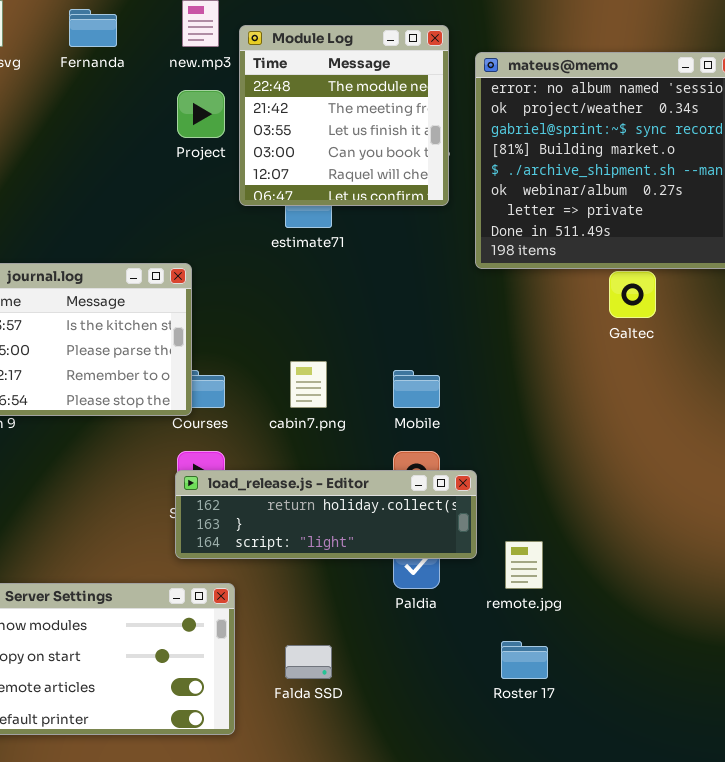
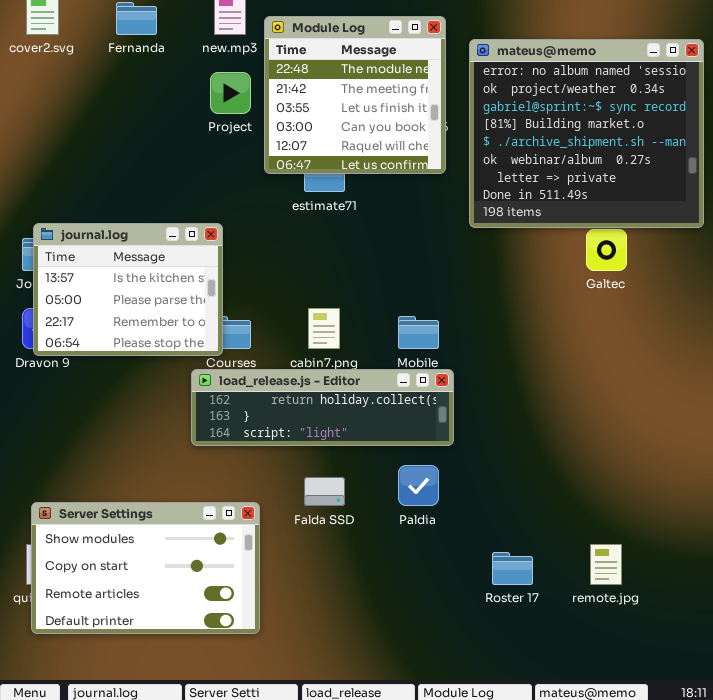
load_release.js - Editor: [175,470,477,559] -> [191,369,454,446], moved
remote.jpg: [505,541,543,589] -> [590,544,622,585], moved
Falda SSD: [285,645,332,679] -> [304,477,345,506], moved

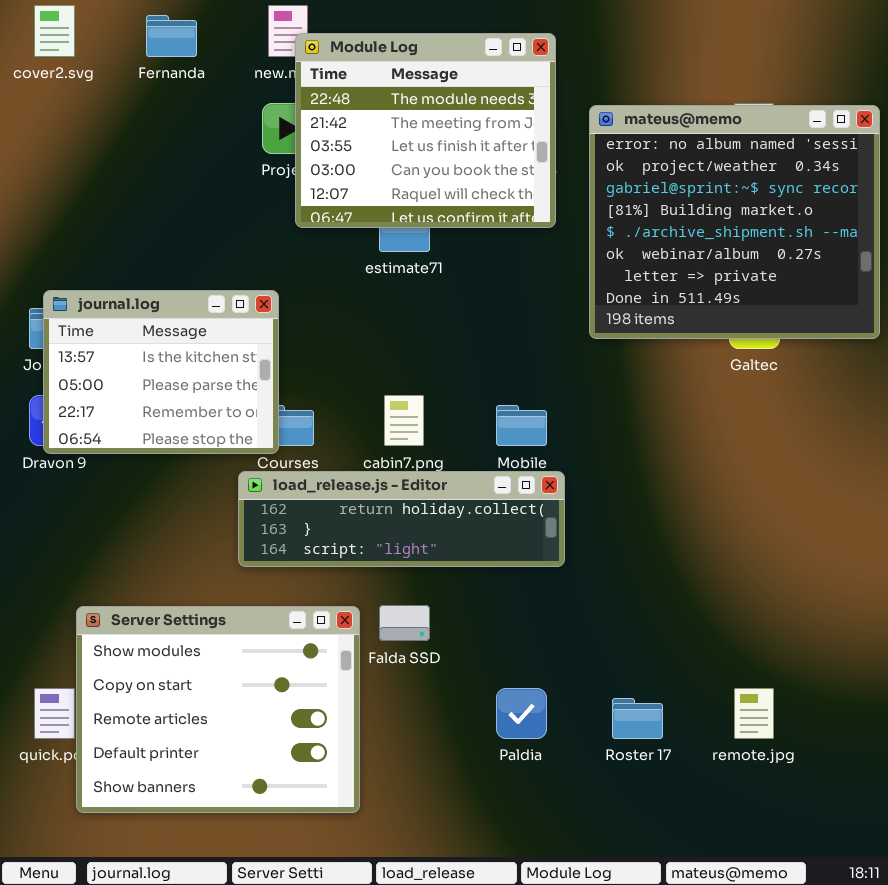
Module Log: [264,16,446,174] -> [295,33,556,228], resized
mateus@memo: [469,39,704,228] -> [589,105,880,339], moved
Paldia: [398,465,439,506] -> [496,688,547,739], moved
Server Settings: [31,502,260,634] -> [76,606,360,813], moved, resized

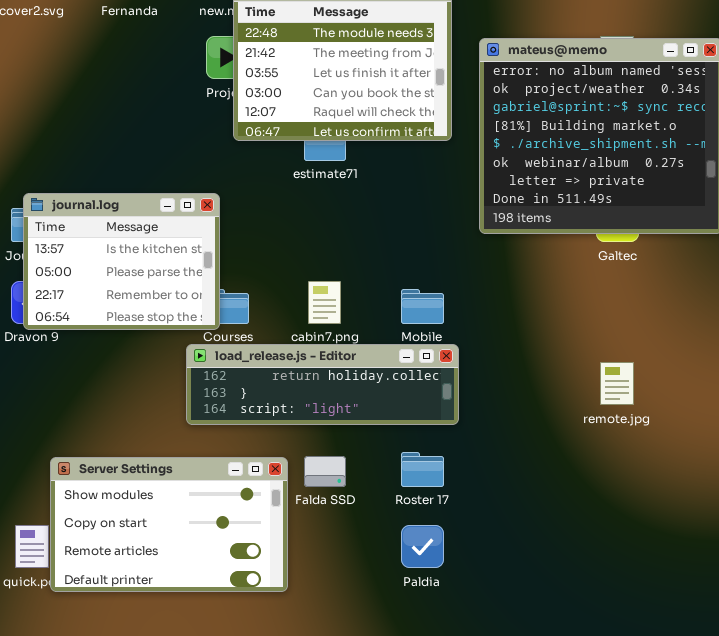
Server Settings: [76,606,360,813] -> [50,457,288,592], resized
remote.jpg: [734,688,774,739] -> [600,362,634,405], moved
Roster 17: [612,698,663,739] -> [401,452,444,487], moved

